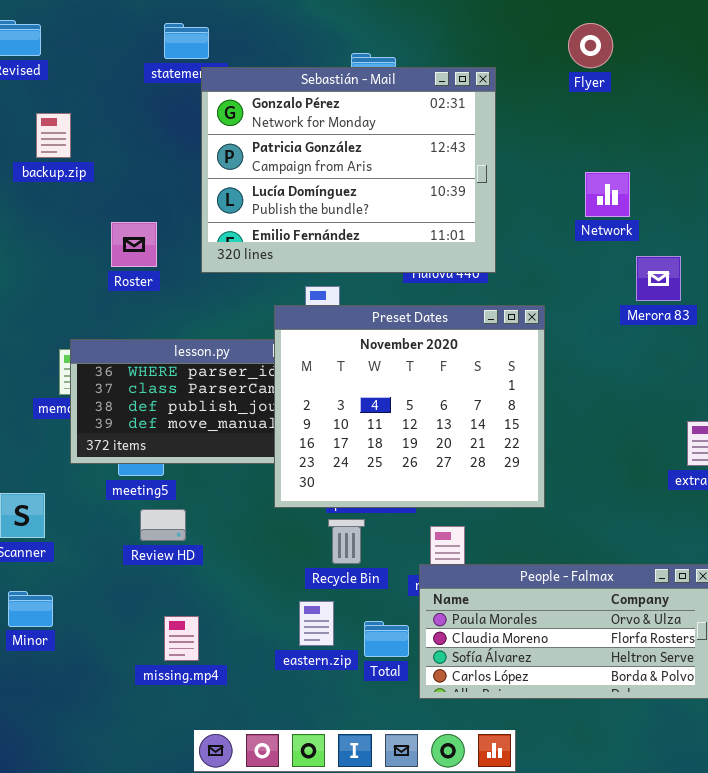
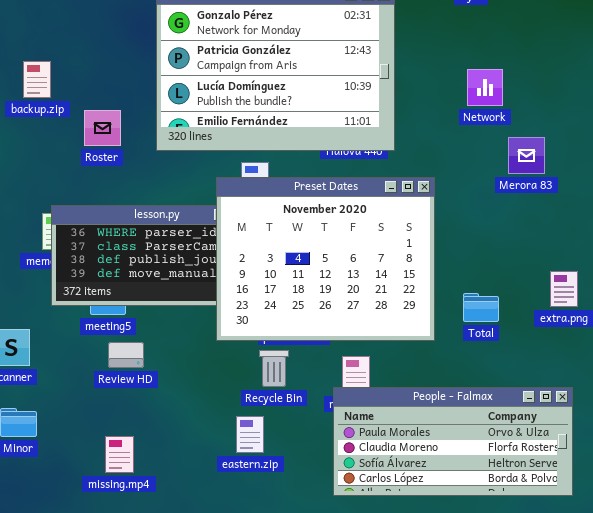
backup.zip: [36,113,71,158] -> [23,61,51,98], moved
missing.mp4: [164,616,199,661] -> [105,436,134,473], moved
Total: [364,621,409,657] -> [463,293,499,322], moved

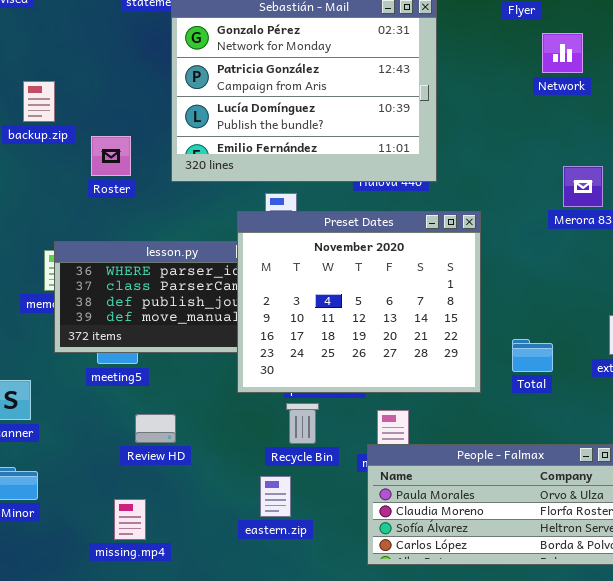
Network: [467,69,503,106] -> [542,33,583,73], moved
Review HD: [108,342,144,368] -> [135,414,176,443], moved

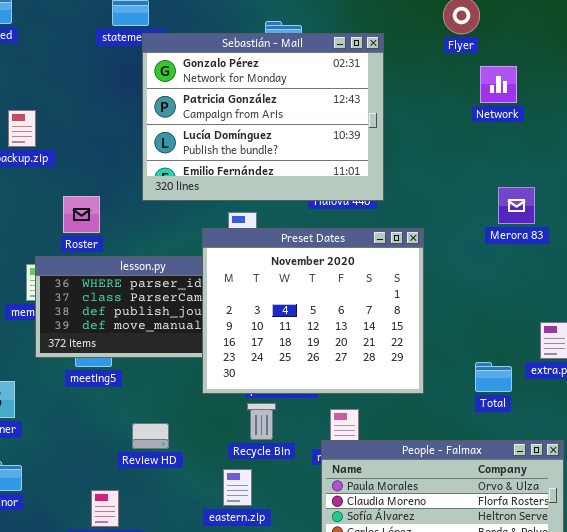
Roster: [91,136,131,176] -> [63,196,100,233], moved
Total: [512,339,553,372] -> [475,362,512,392], moved
Review HD: [135,414,176,443] -> [132,423,169,449], moved

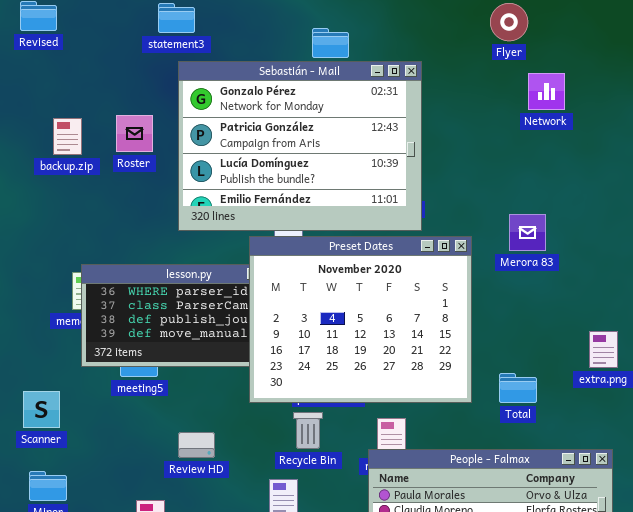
Sebastián - Mail: [142,33,384,201] -> [178,61,422,231], moved
Merora 83: [498,187,535,224] -> [509,214,546,251], moved
Roster: [63,196,100,233] -> [116,115,153,152], moved
Total: [475,362,512,392] -> [499,373,537,403], moved

